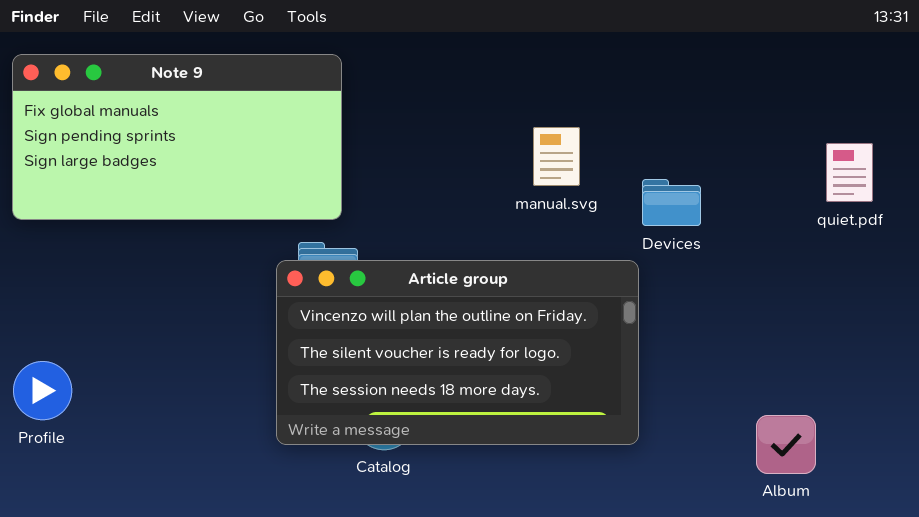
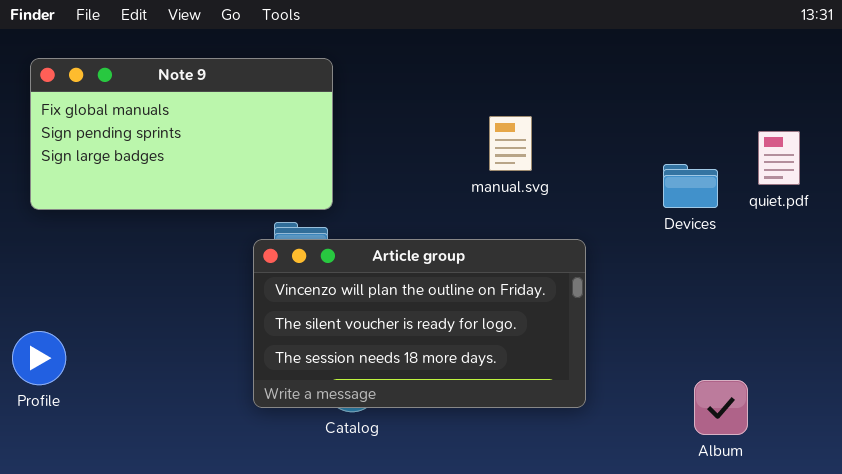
Note 9: [12,54,342,220] -> [30,58,333,210], moved
Devices: [642,179,701,226] -> [663,164,718,208], moved

